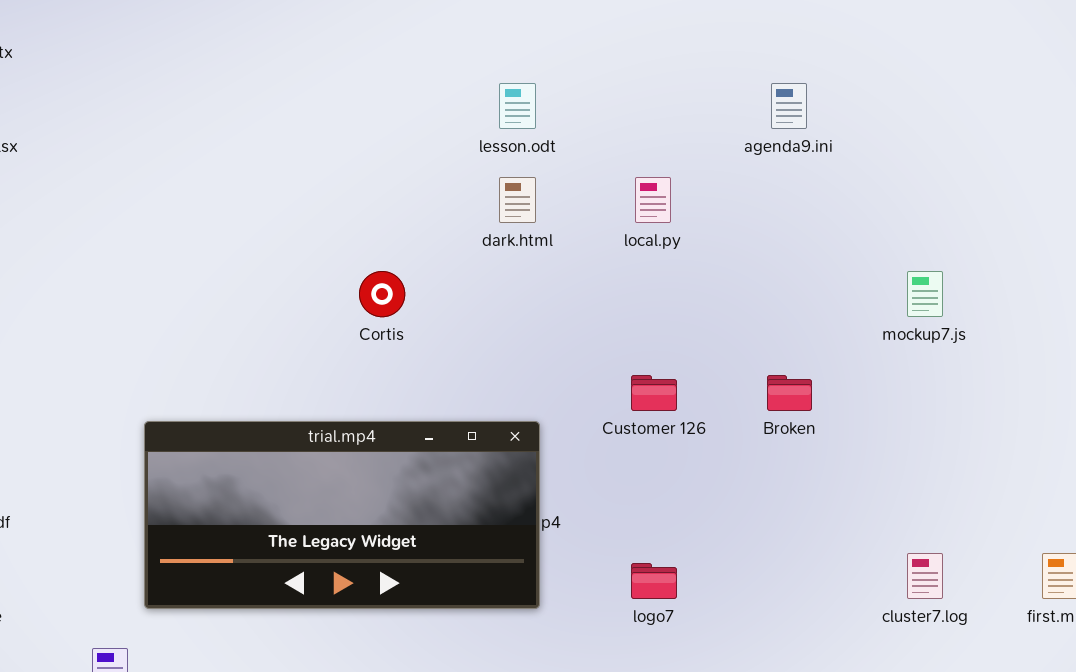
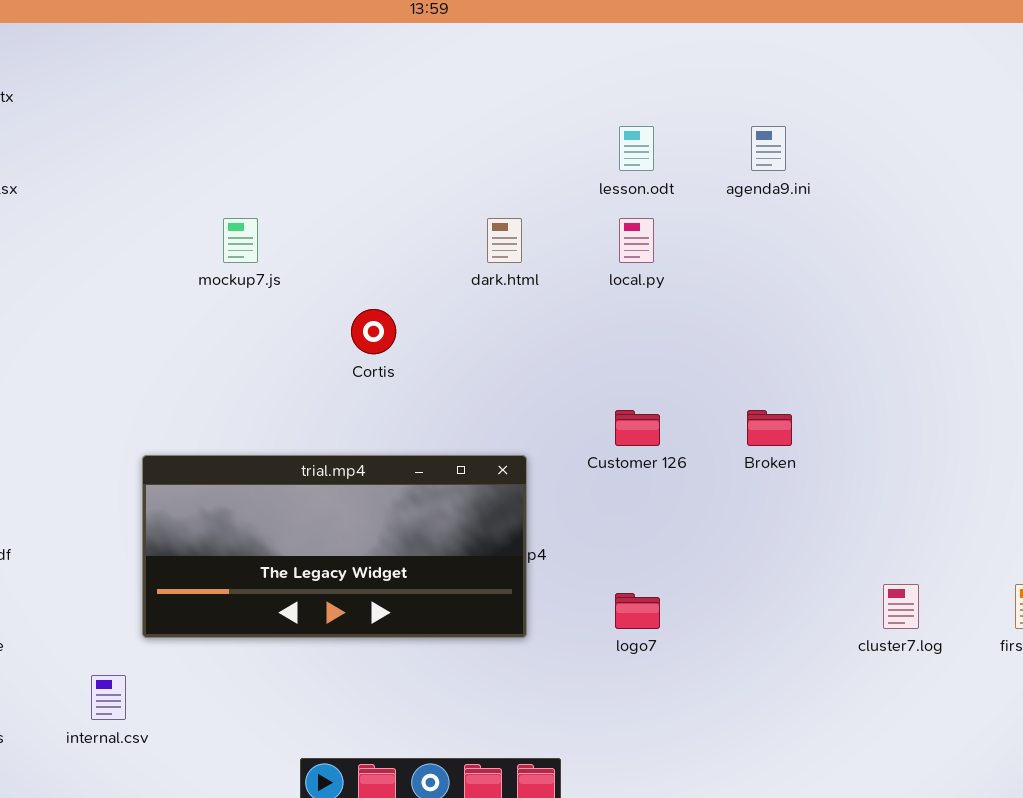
lesson.odt: [499,83,536,129] -> [619,126,654,171], moved
mockup7.js: [907,271,943,317] -> [223,218,258,263], moved

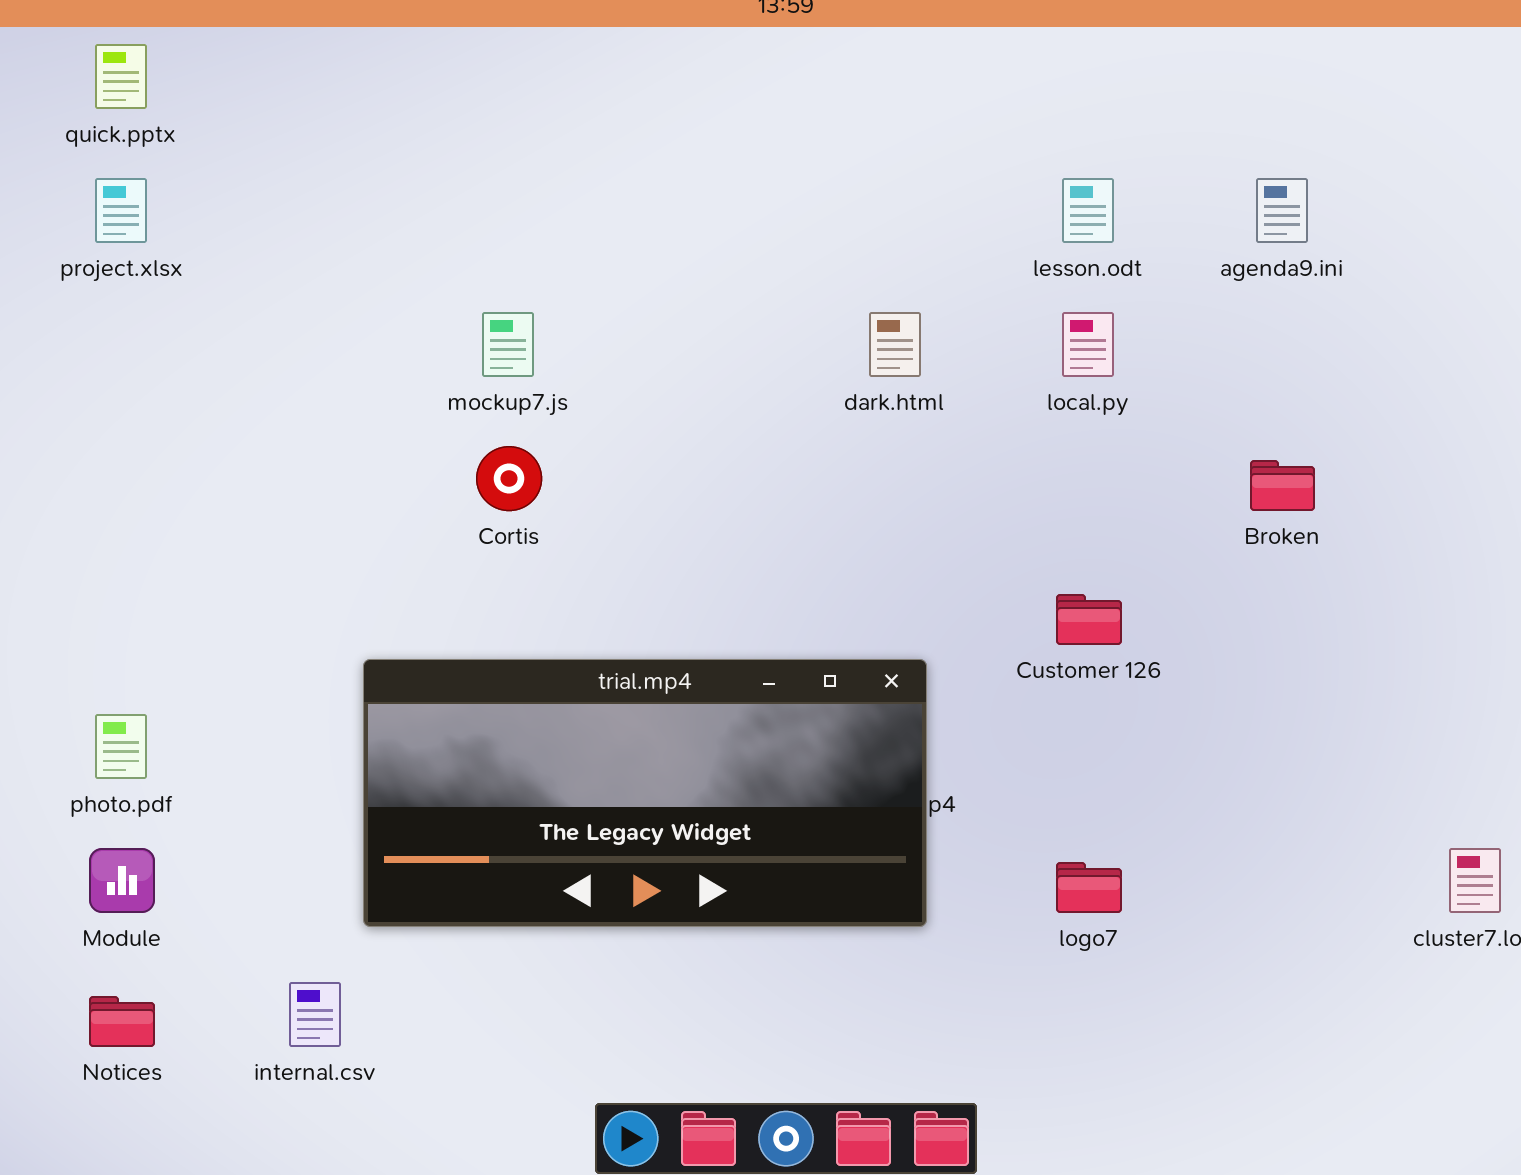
Cortis: [351,309,396,354] -> [476,446,542,511], moved
Broken: [747,410,792,446] -> [1250,460,1315,511], moved

